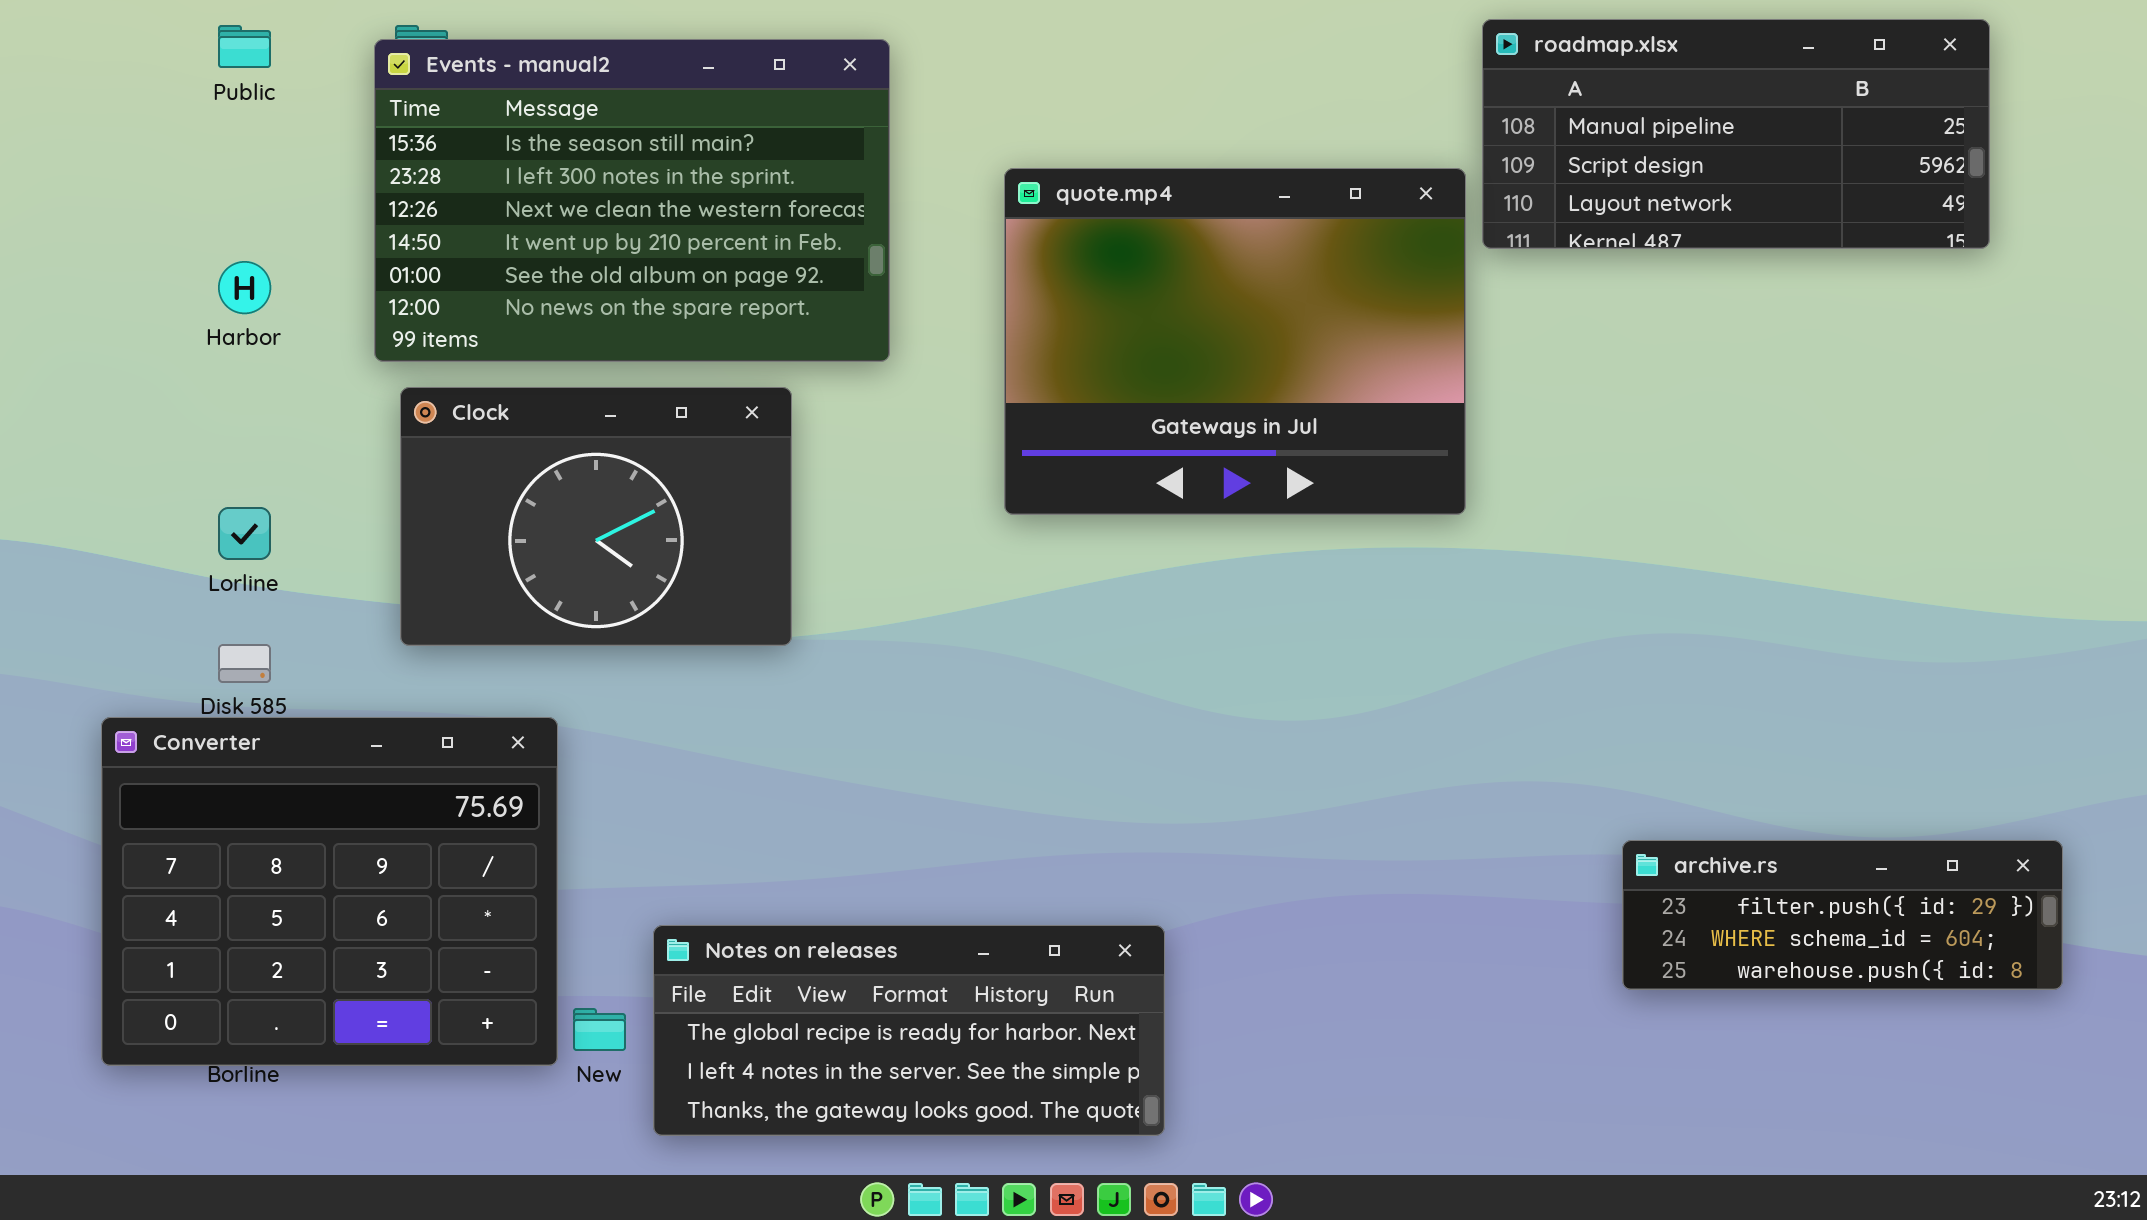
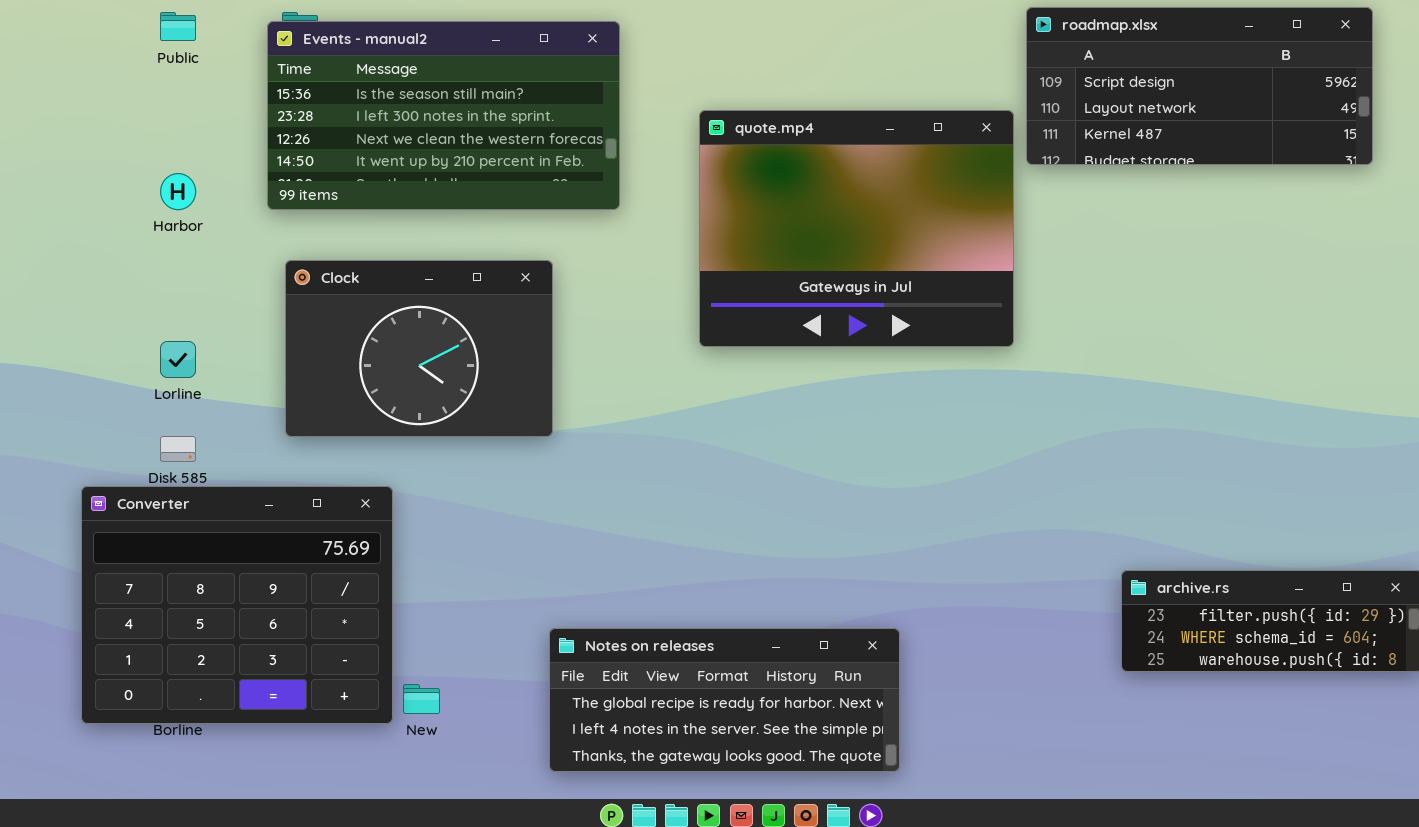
roadmap.xlsx: [1482,19,1990,249] -> [1026,7,1373,165], scrolled down 1 row
Events - manual2: [374,39,890,362] -> [267,21,620,210], resized
Notes on releases: [653,925,1165,1136] -> [549,628,900,772], moved

